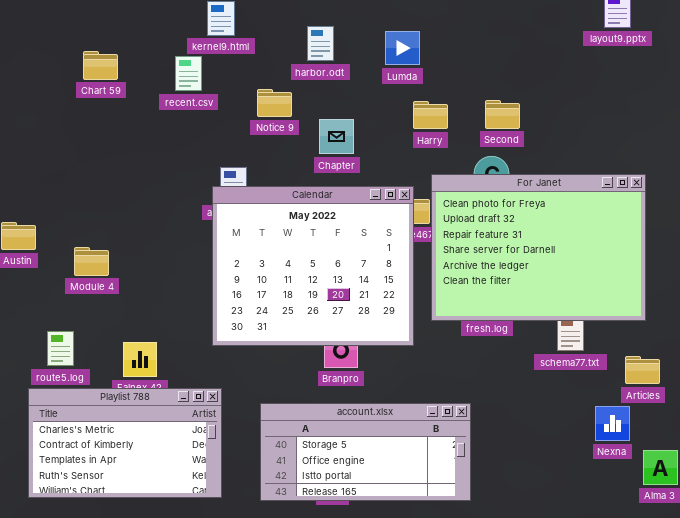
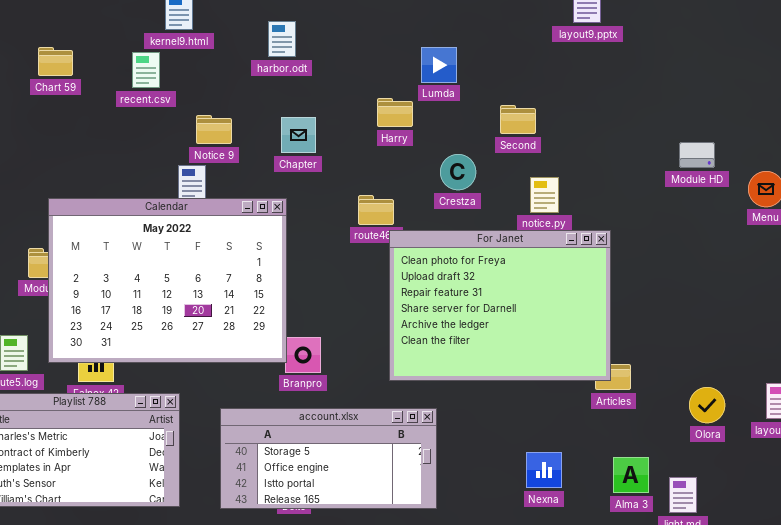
Lumda: [385,31,420,65] -> [421,47,457,83], moved
Notice 9: [257,89,292,117] -> [196,115,232,144], moved
Second: [485,100,520,129] -> [500,105,536,134], moved
For Janet: [431,174,646,321] -> [389,230,611,381], moved
Calendar: [212,186,414,346] -> [48,198,287,363], moved, resized
Nexna: [595,406,630,441] -> [526,452,562,488], moved

